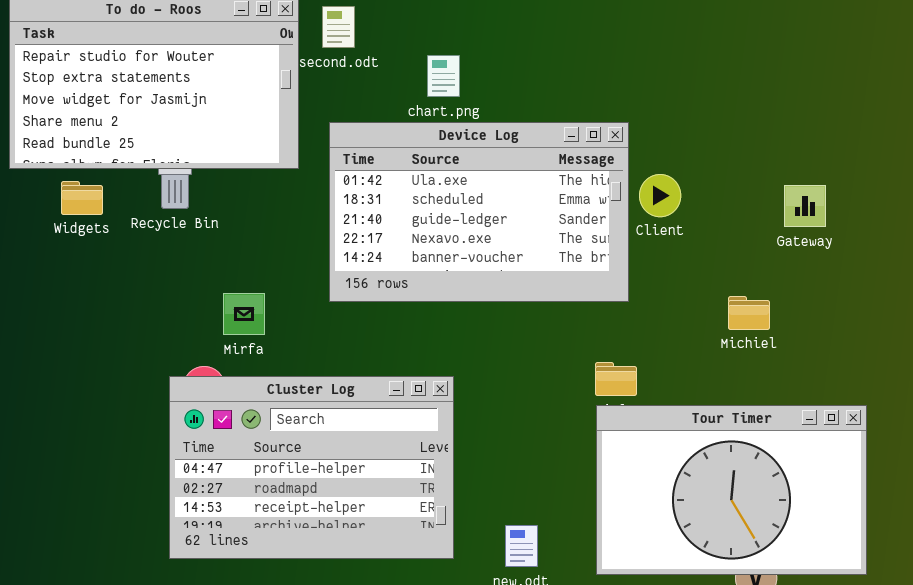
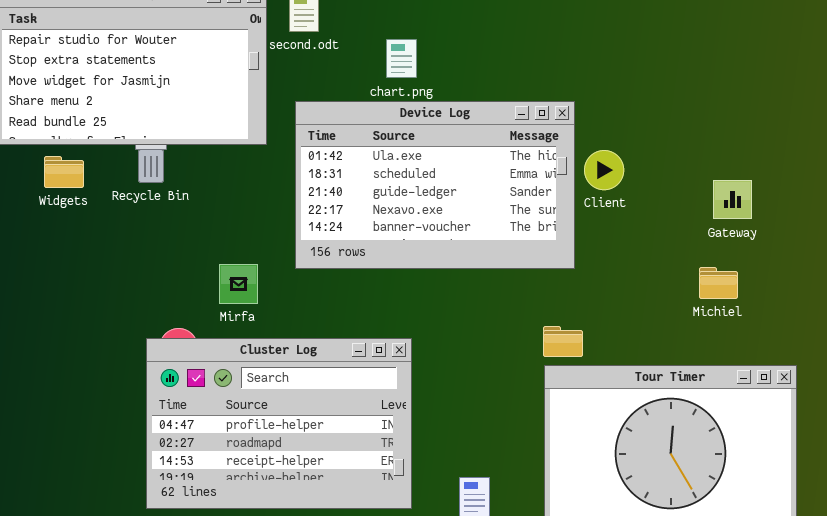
Gateway: [784,185,826,227] -> [713,180,752,219], moved
Mirfa: [223,293,265,335] -> [219,264,258,304], moved
Michiel: [728,296,770,330] -> [699,267,738,299], moved

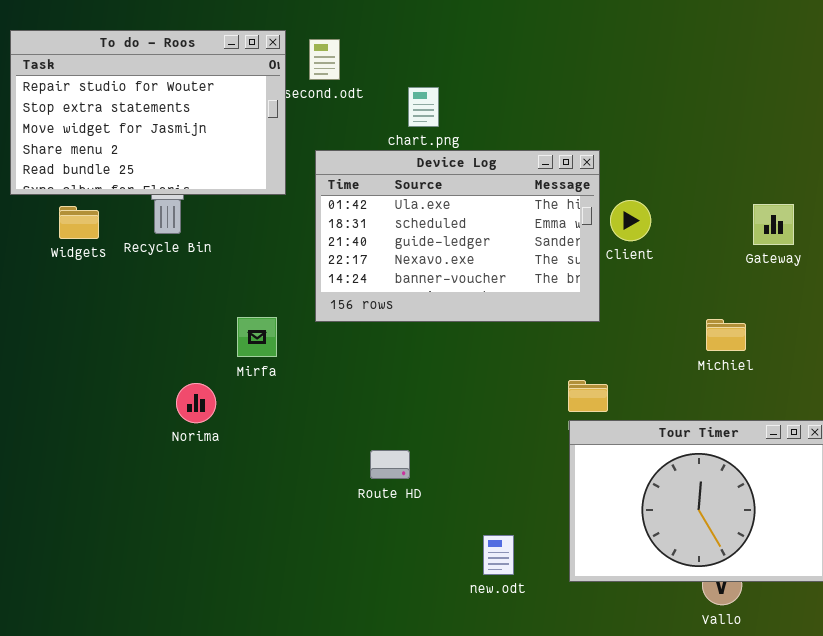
Gateway: [713,180,752,219] -> [753,204,794,245], moved
Michiel: [699,267,738,299] -> [706,319,746,351], moved
Cluster Log: [146,338,412,509] -> none, closed

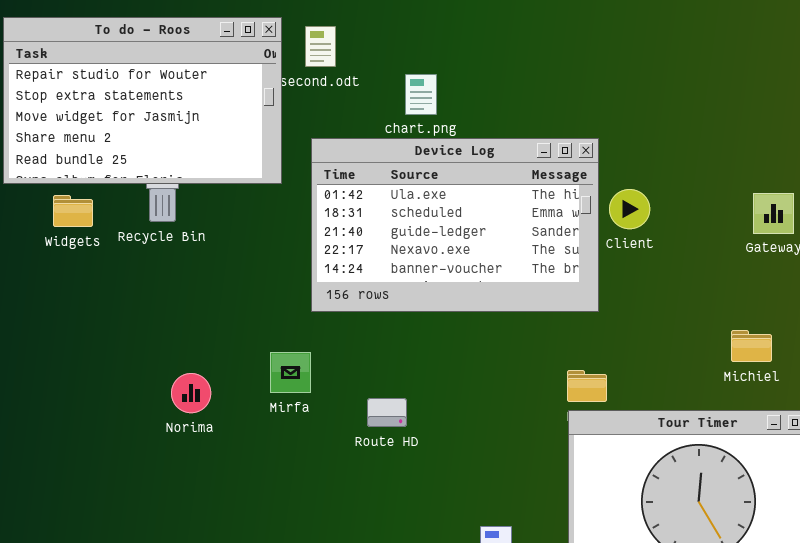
Mirfa: [237,317,277,357] -> [270,352,311,393], moved
Michiel: [706,319,746,351] -> [731,330,772,362], moved
Route HD: [370,450,410,479] -> [367,398,407,427], moved

